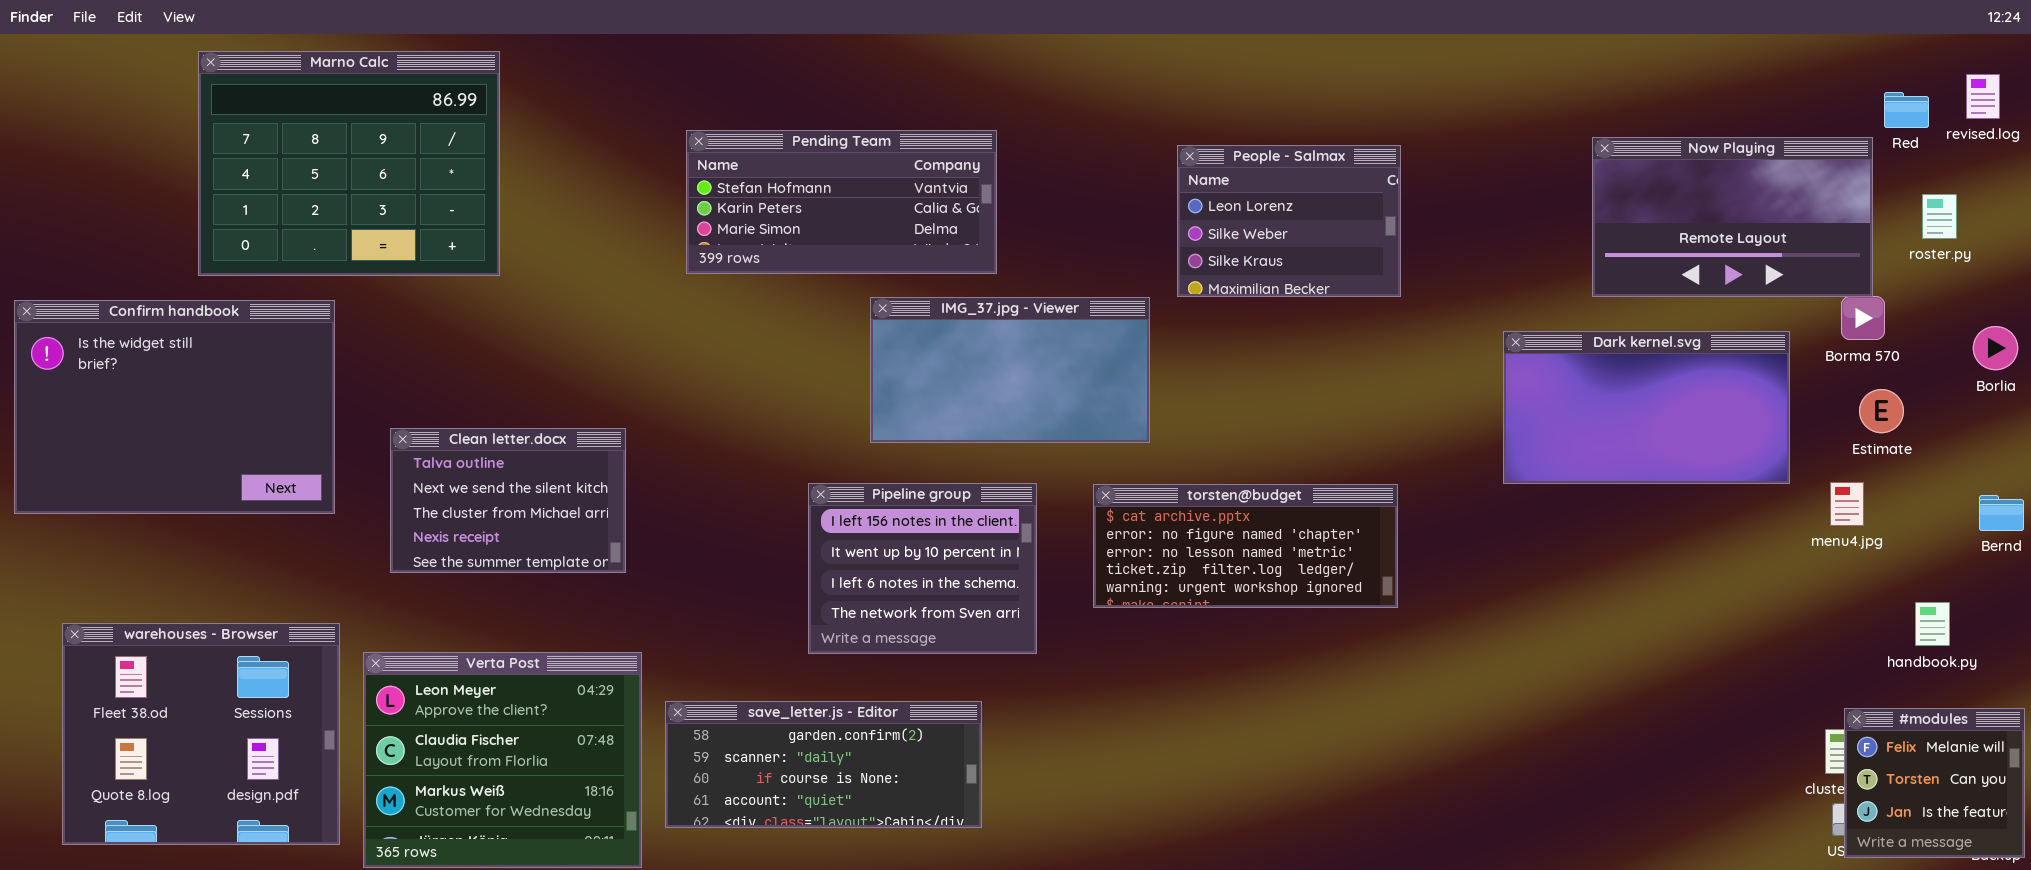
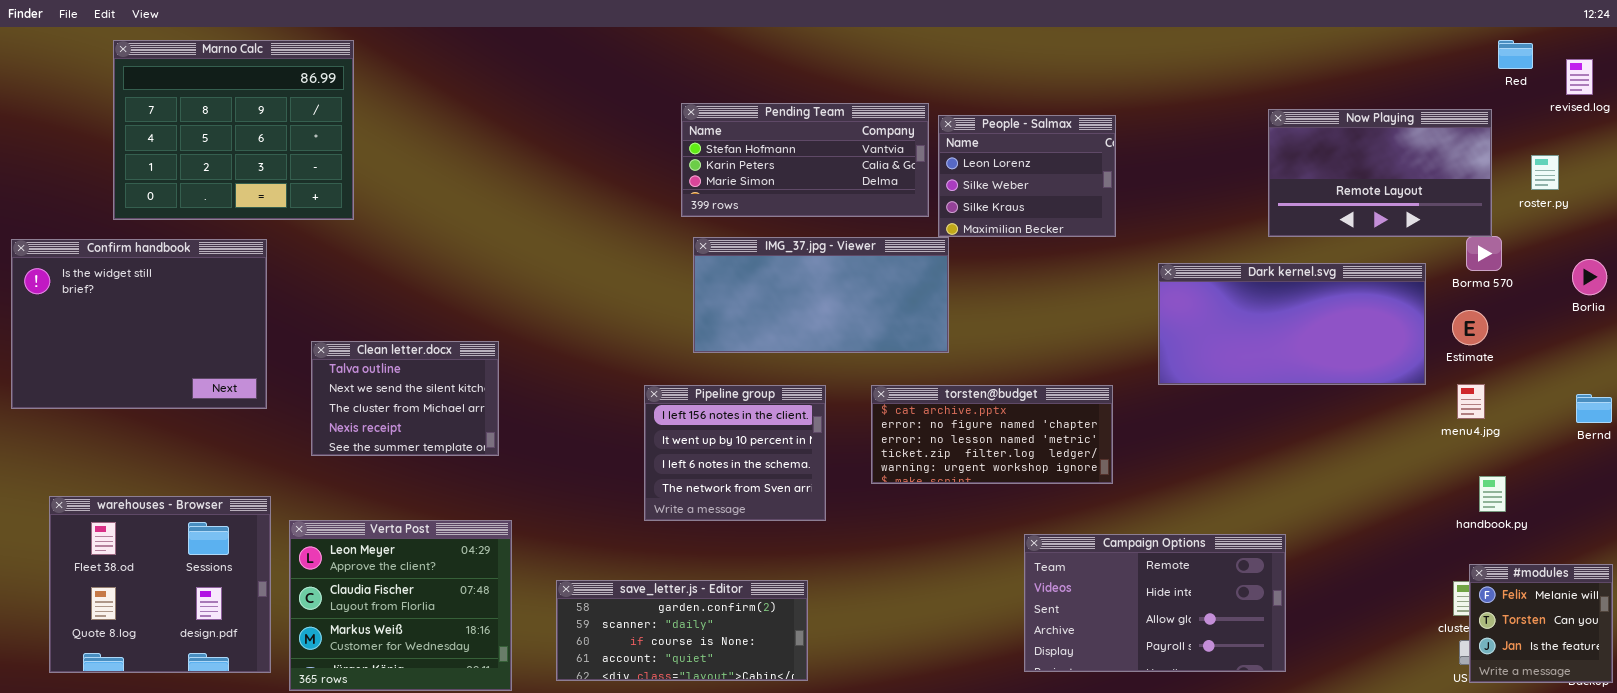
Marno Calc: [198,51,500,276] -> [113,40,354,220], moved
Red: [1884,92,1929,128] -> [1498,40,1533,69], moved
Pending Team: [686,130,997,274] -> [681,103,929,217], moved
IMG_37.jpg - Viewer: [870,297,1150,443] -> [693,237,949,353], resized
Dark kernel.svg: [1503,331,1790,484] -> [1158,263,1426,385], resized
Estimate: [1859,389,1904,433] -> [1452,310,1488,345], moved
handbook.py: [1915,602,1950,646] -> [1479,476,1506,512], moved
Campaign Options: none -> [1024,534,1286,672], opened
save_letter.js - Editor: [665,701,982,828] -> [556,580,808,681], moved

